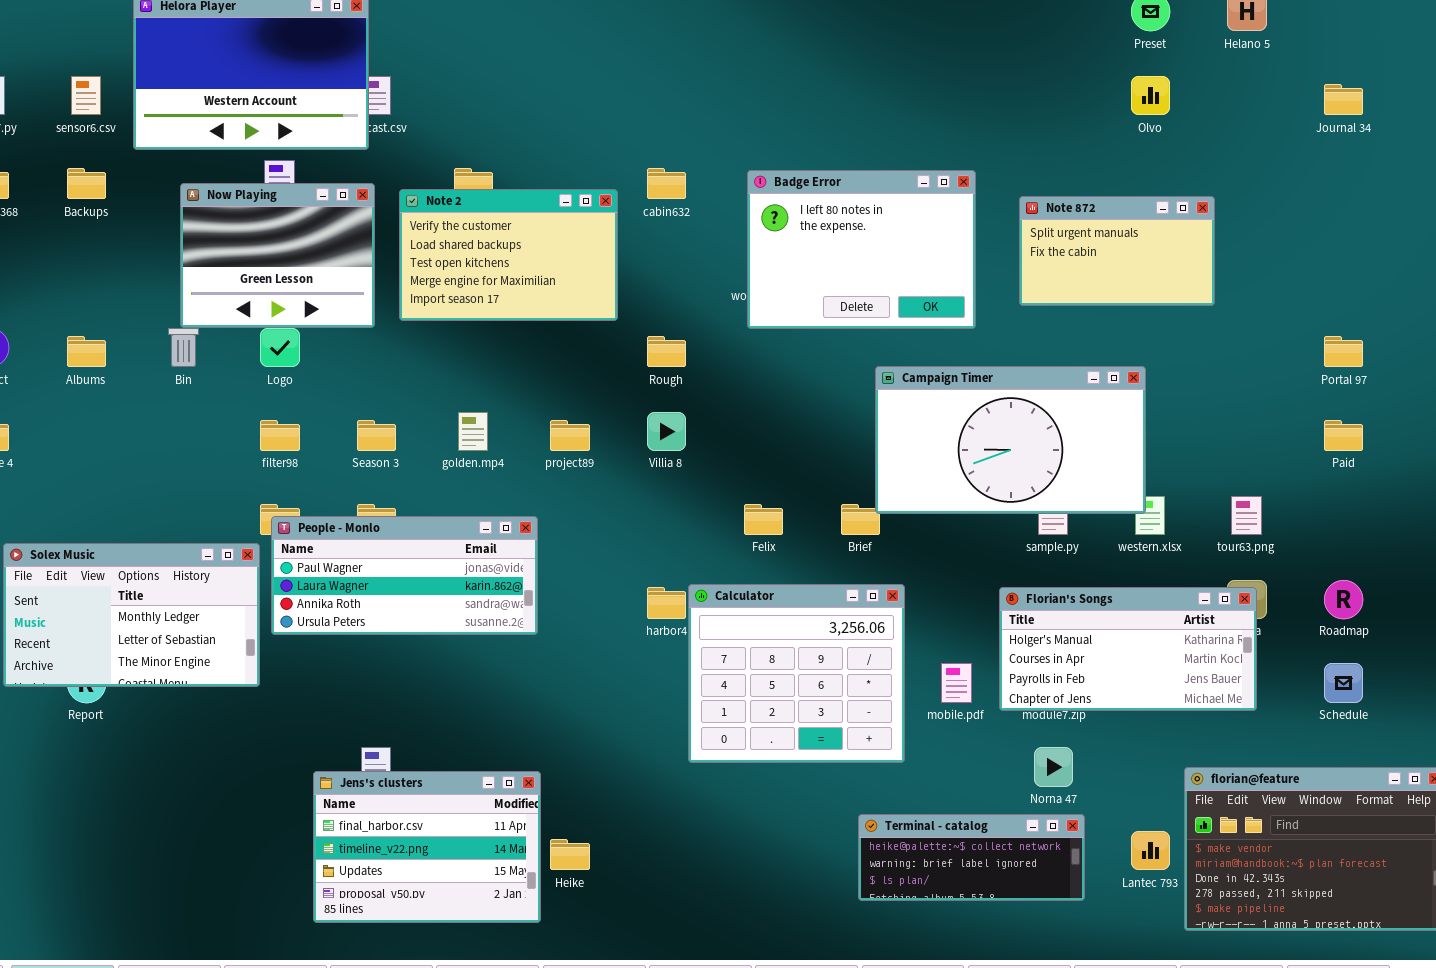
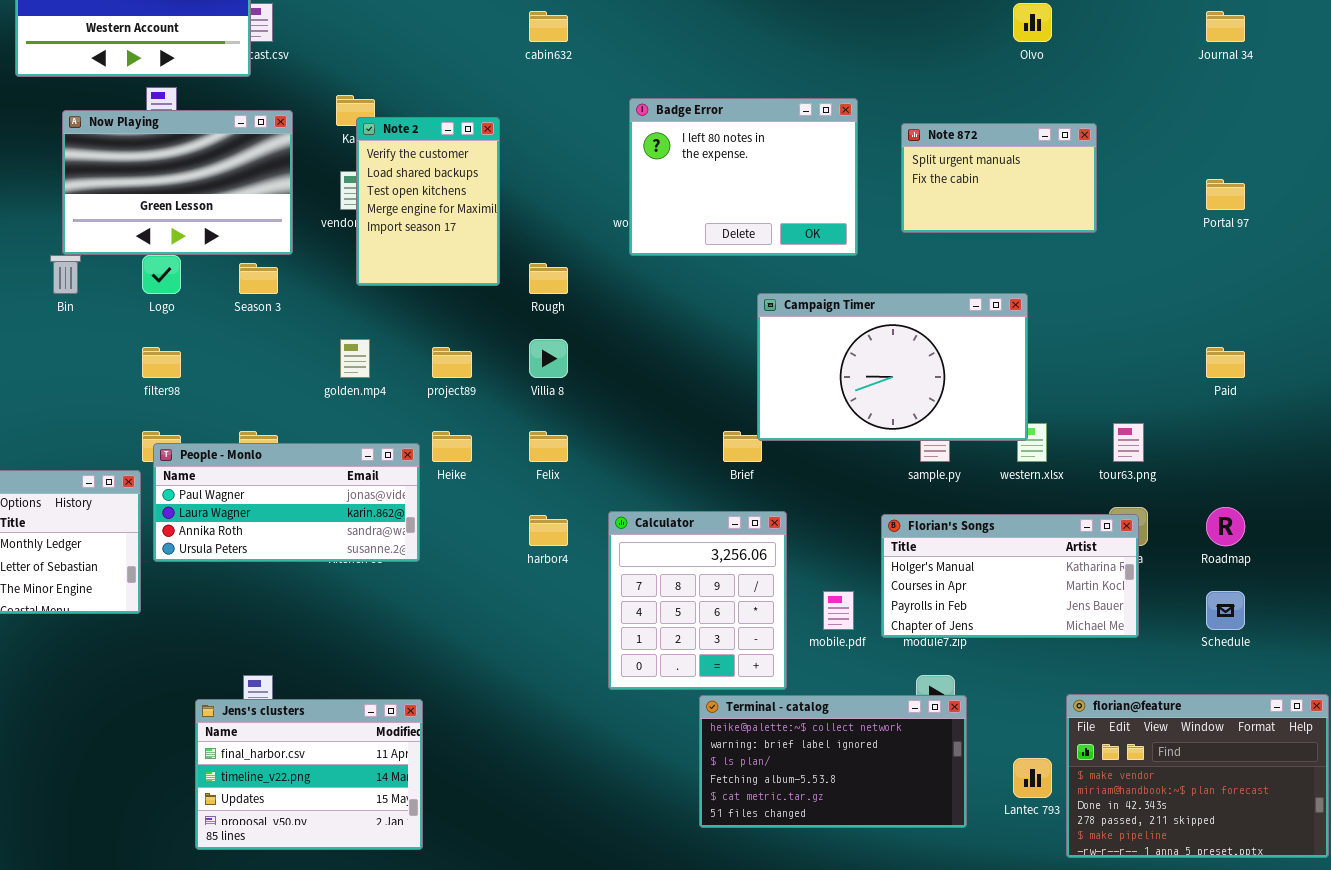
cabin632: [647,168,686,199] -> [529,11,568,42], moved
Now Playing: [180,183,375,328] -> [62,110,293,255], resized
Note 2: [399,189,618,321] -> [356,117,500,286], resized
Portal 97: [1324,336,1363,367] -> [1206,179,1245,210], moved
Season 3: [357,420,396,451] -> [239,263,278,294], moved
Felix: [744,504,783,535] -> [529,431,568,462], moved
Calculator: [688,584,905,763] -> [608,511,787,690], resized
Terminal - catalog: [858,814,1085,901] -> [699,695,967,828], resized
Heike: [550,839,590,870] -> [432,431,472,462], moved

